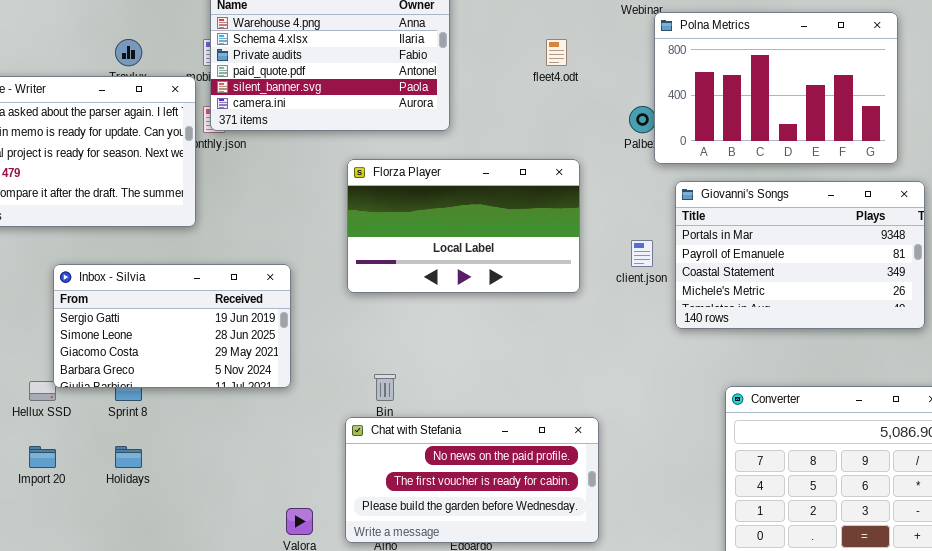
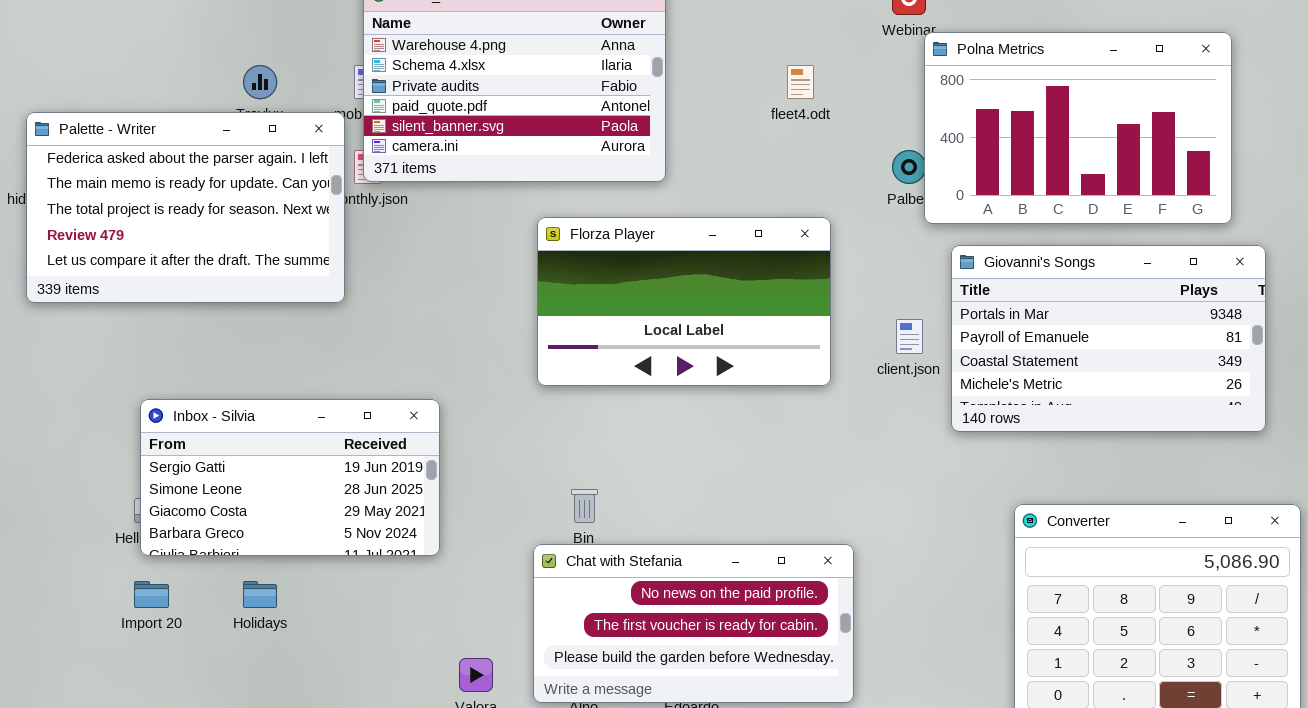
Inbox - Silvia: [53,264,291,388] -> [140,399,440,556], moved

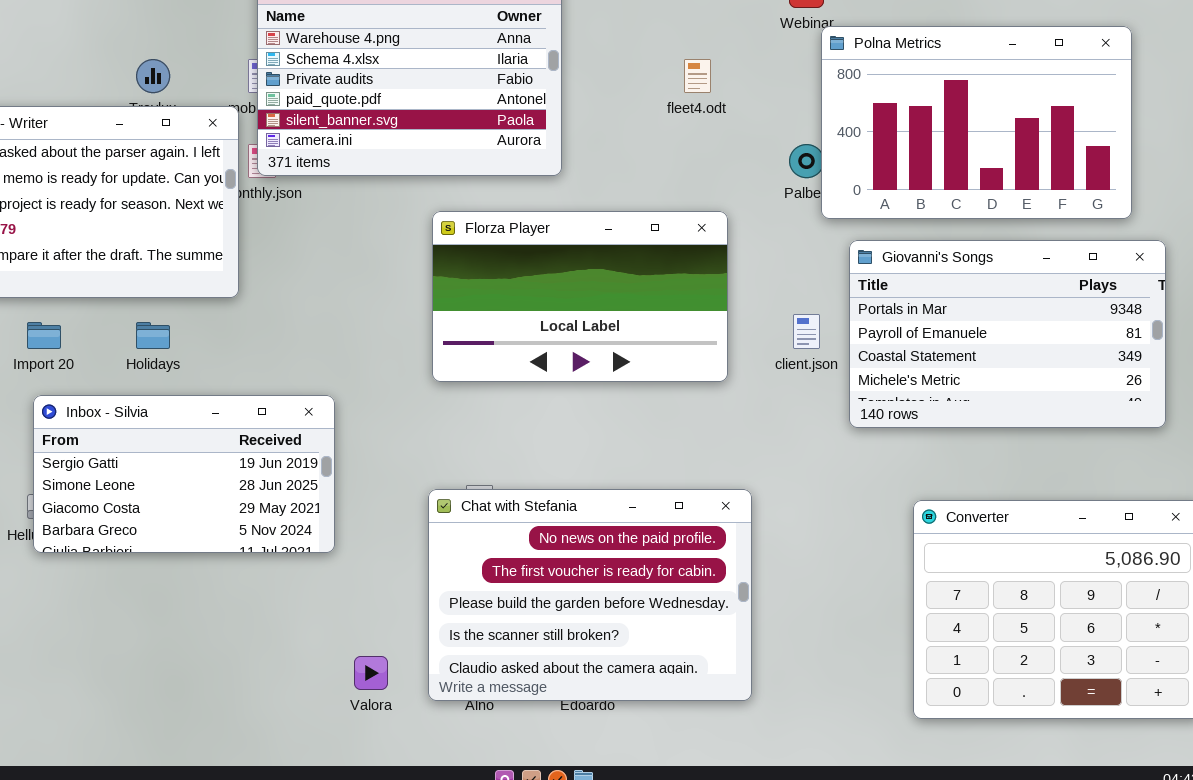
Chat with Stefania: [533,544,854,703] -> [428,489,752,701], resized
Import 20: [134,581,169,608] -> [27,322,61,349], moved
Holidays: [243,581,277,608] -> [136,322,170,349], moved

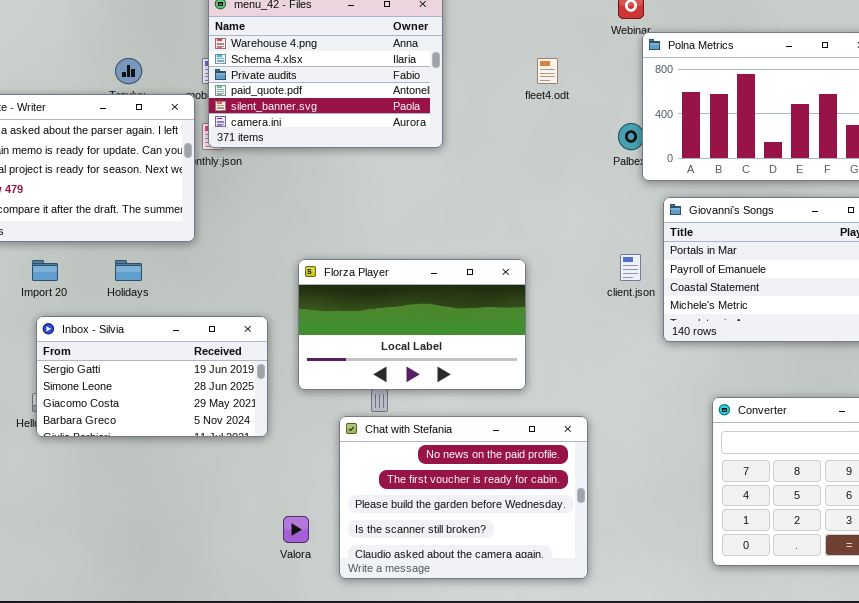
Florza Player: [432,211,728,382] -> [298,259,526,390], moved
Chat with Stefania: [428,489,752,701] -> [339,416,588,579], moved

